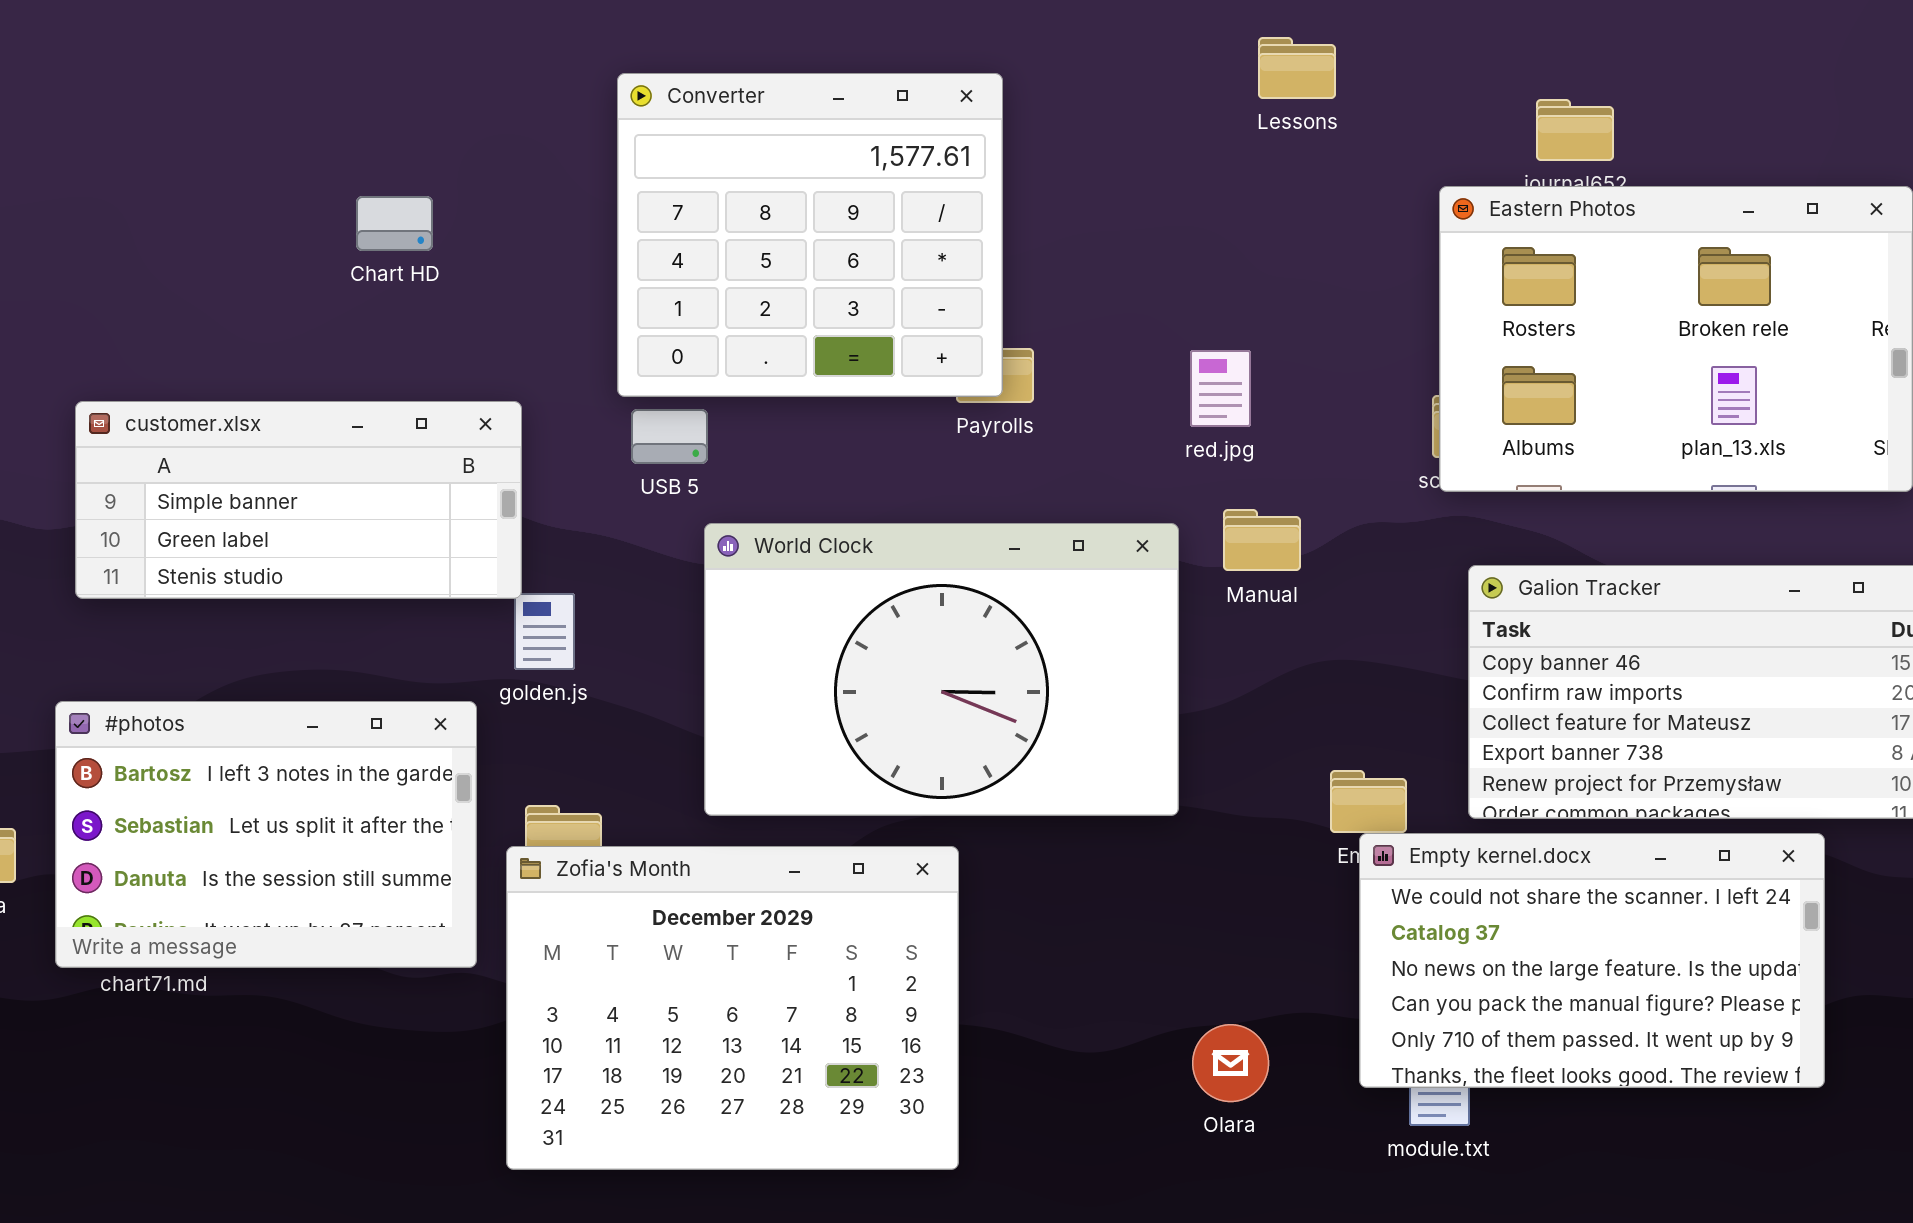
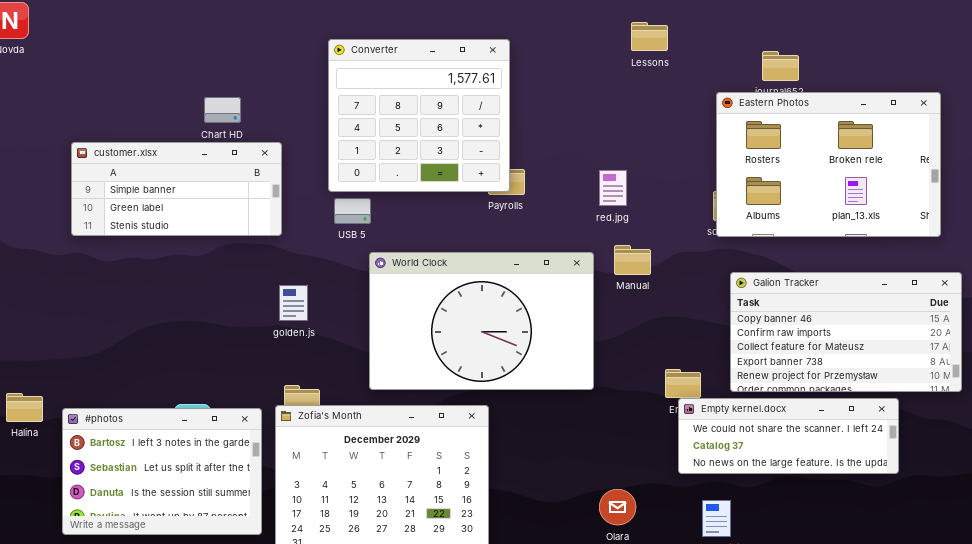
customer.xlsx: [75,401,522,599] -> [71,142,282,236], moved
#photos: [55,701,477,968] -> [62,408,262,535], moved
Empty kernel.docx: [1359,833,1825,1088] -> [678,398,899,474], resized

